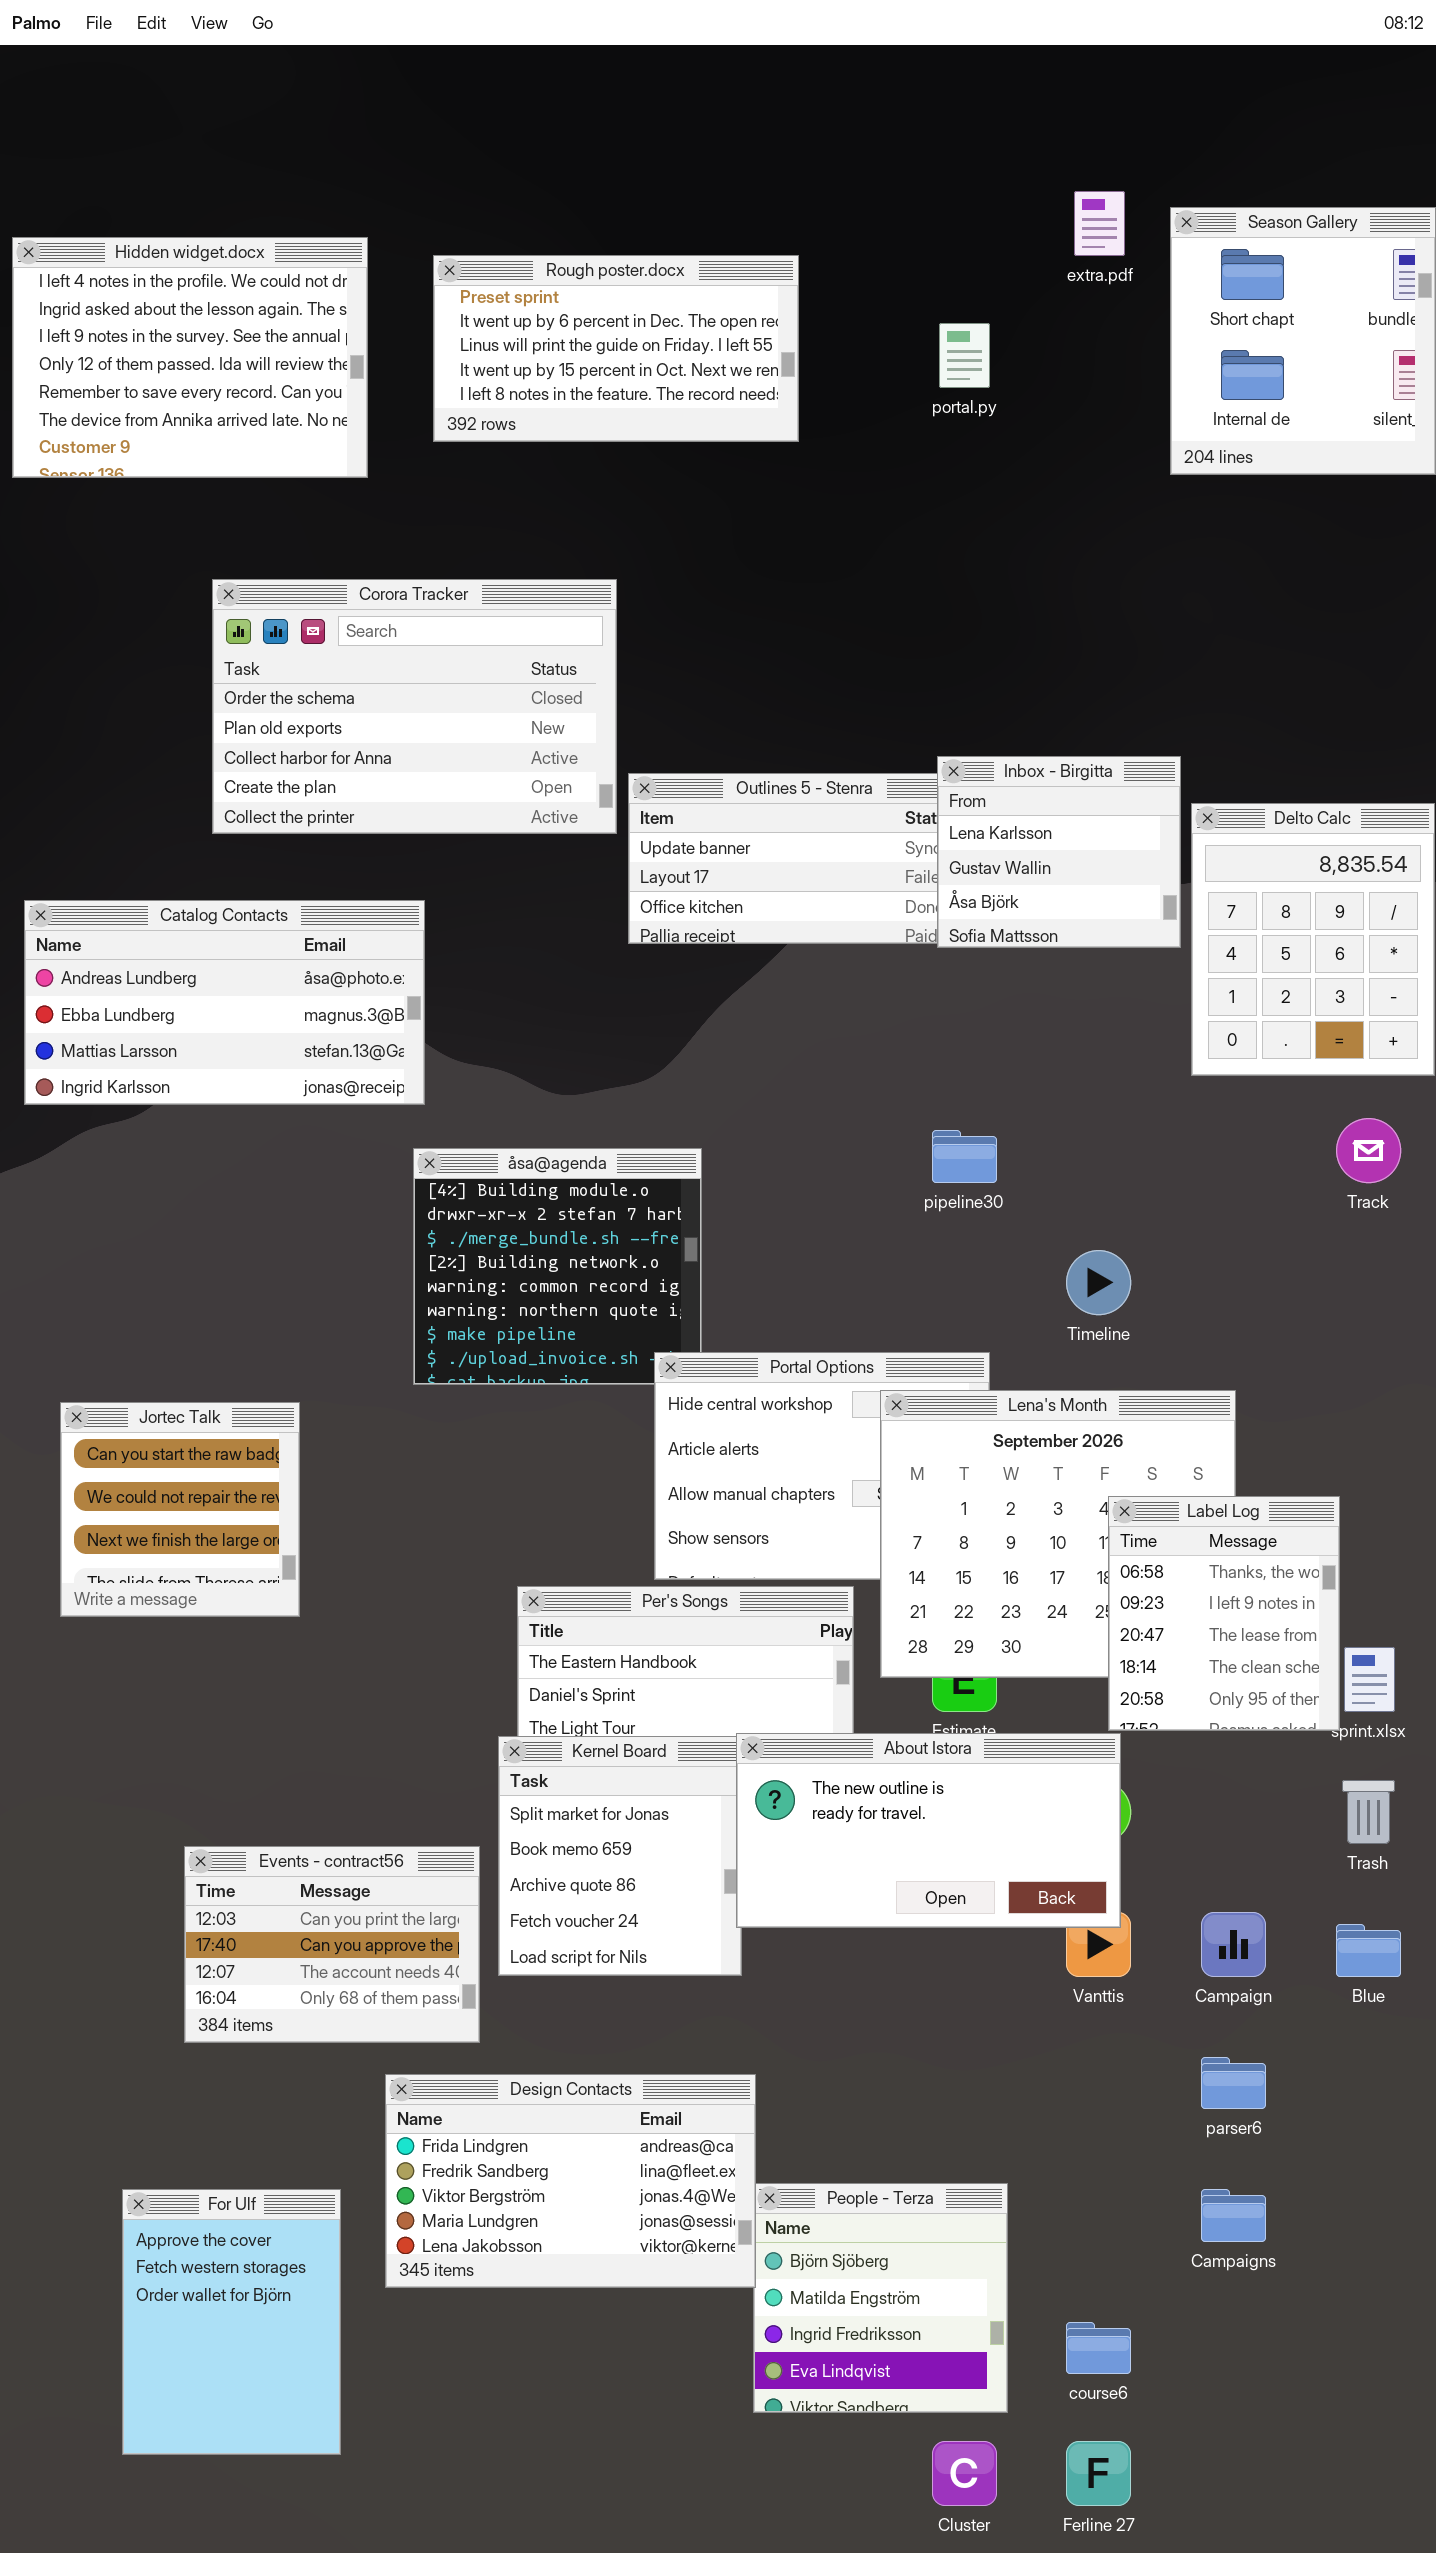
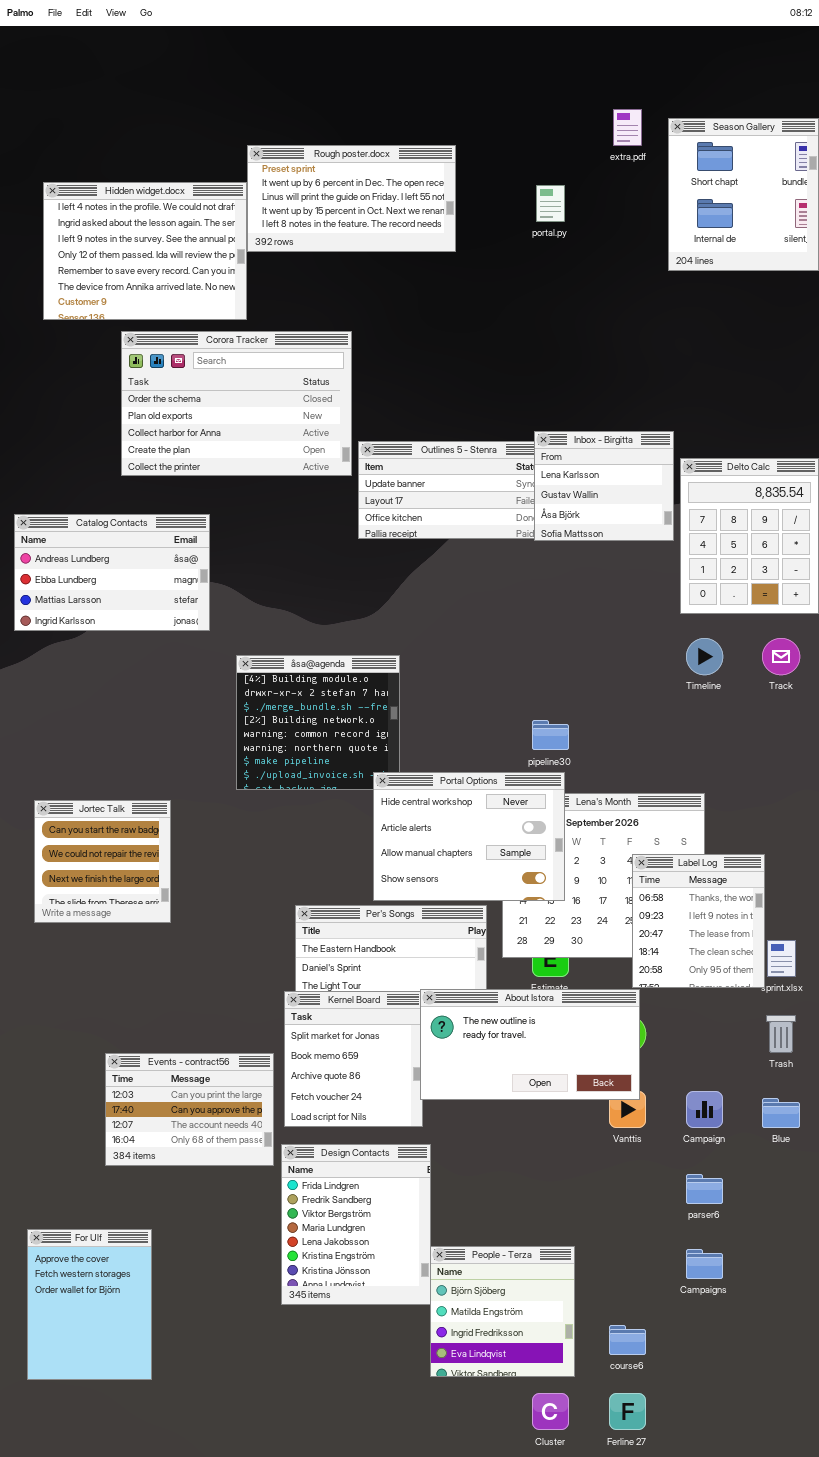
Hidden widget.docx: [12,237,368,478] -> [43,182,247,320], moved
Catalog Contacts: [24,900,425,1105] -> [14,514,210,631], resized
pipeline30: [932,1130,997,1183] -> [532,720,569,750], moved
Timeline: [1066,1250,1131,1315] -> [686,638,723,675], moved
Portal Options: [654,1352,990,1580] -> [373,772,565,901], raised
Design Contacts: [385,2074,756,2288] -> [281,1144,431,1305], resized
For Ulf: [122,2189,341,2455] -> [27,1229,152,1380], moved

